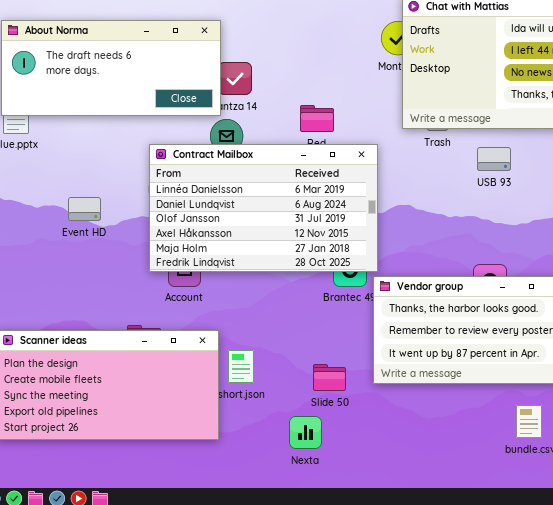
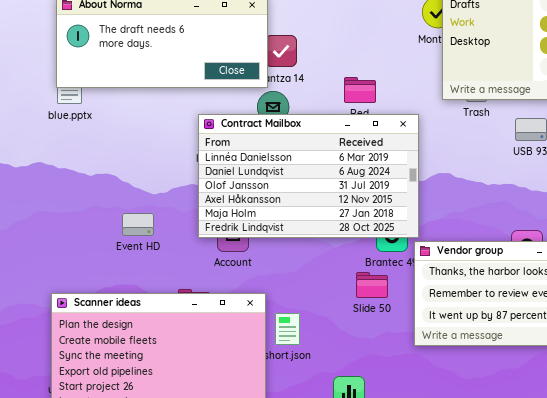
Event HD: [68,197,101,221] -> [122,213,154,236], moved
Slide 50: [313,364,346,391] -> [356,272,388,298], moved

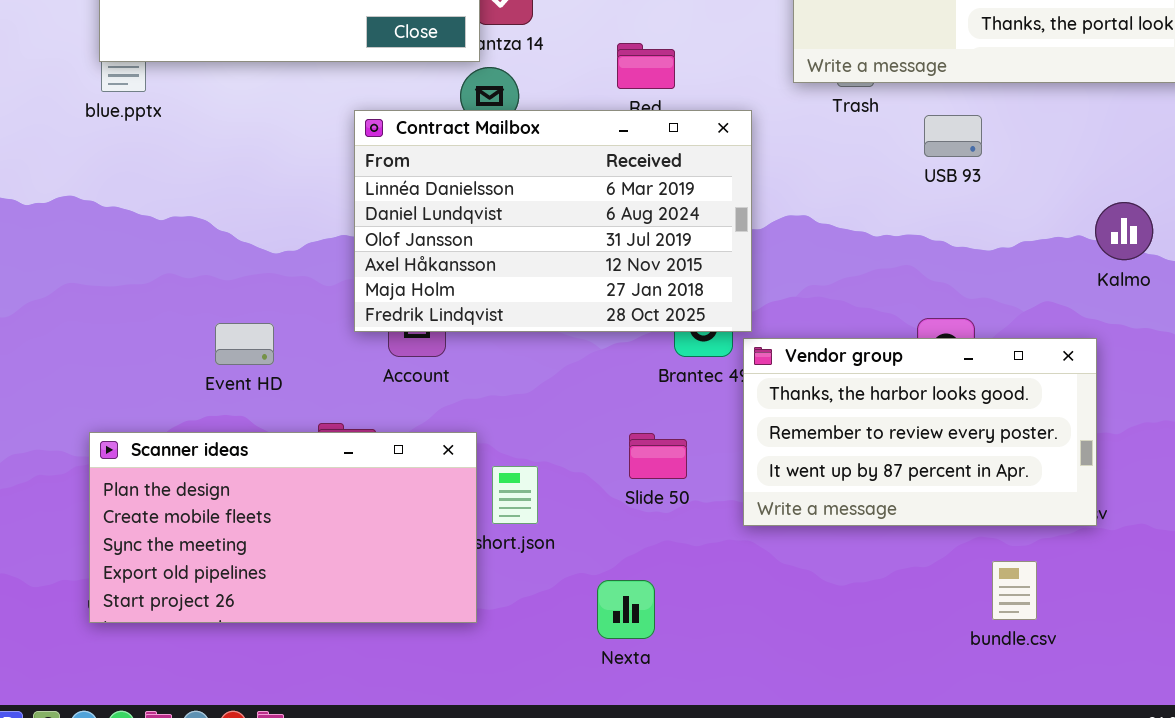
Event HD: [122,213,154,236] -> [215,323,274,365], moved
Slide 50: [356,272,388,298] -> [629,433,687,479], moved

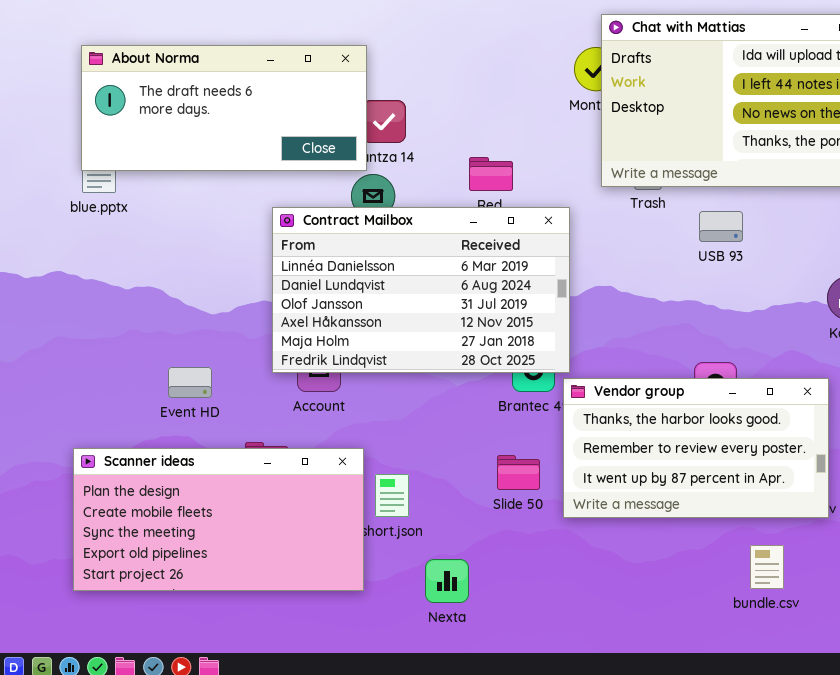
Slide 50: [629,433,687,479] -> [497,455,540,490], moved
Nexta: [597,580,655,639] -> [425,559,469,603], moved

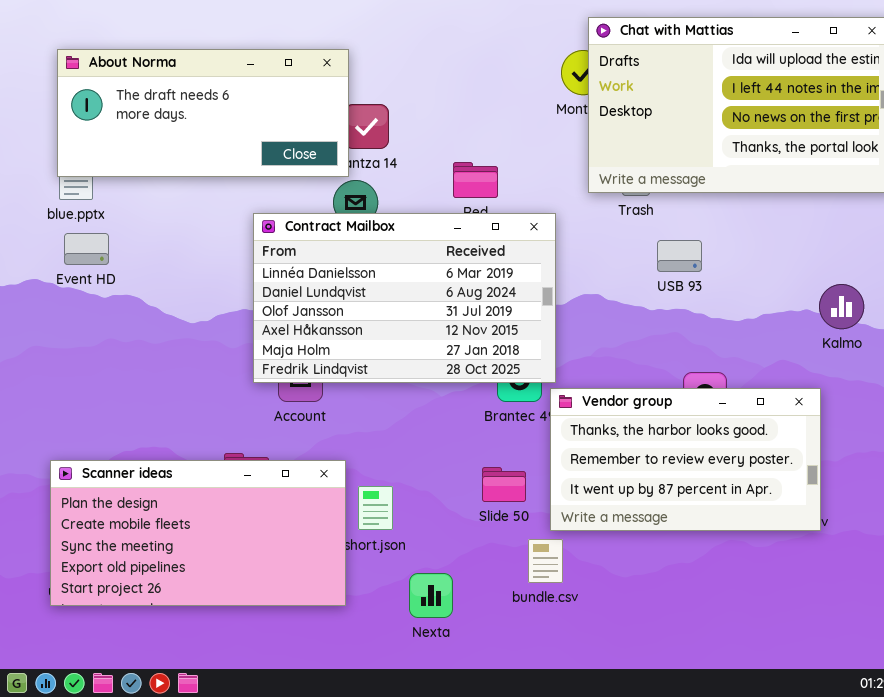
USB 93: [699,211,743,242] -> [657,240,702,272], moved
Event HD: [168,367,212,398] -> [64,233,109,265], moved
bundle.csv: [750,545,784,589] -> [528,539,563,583], moved

